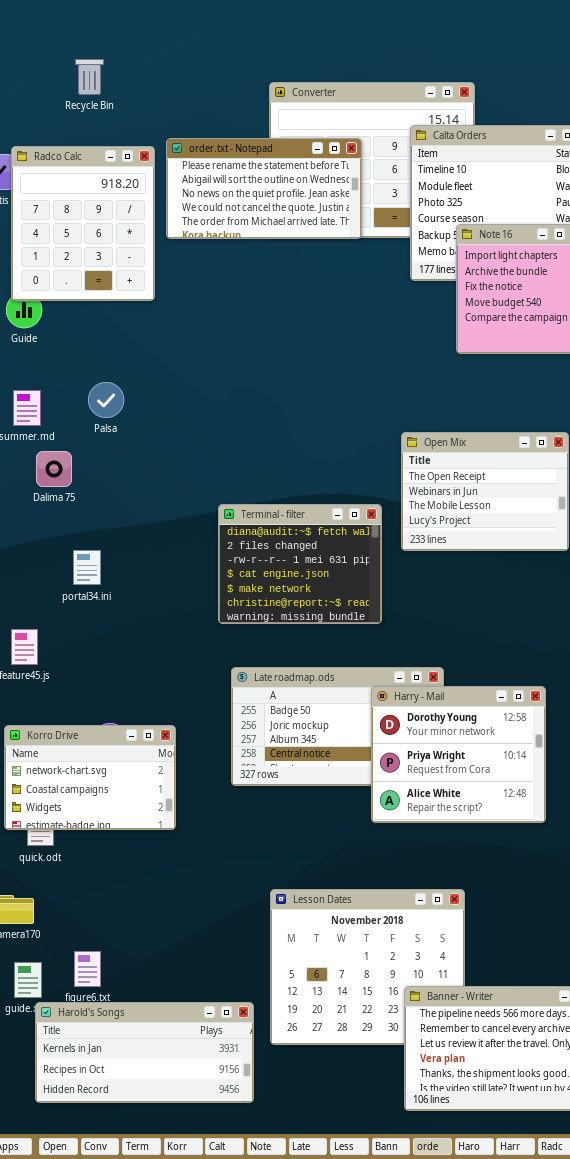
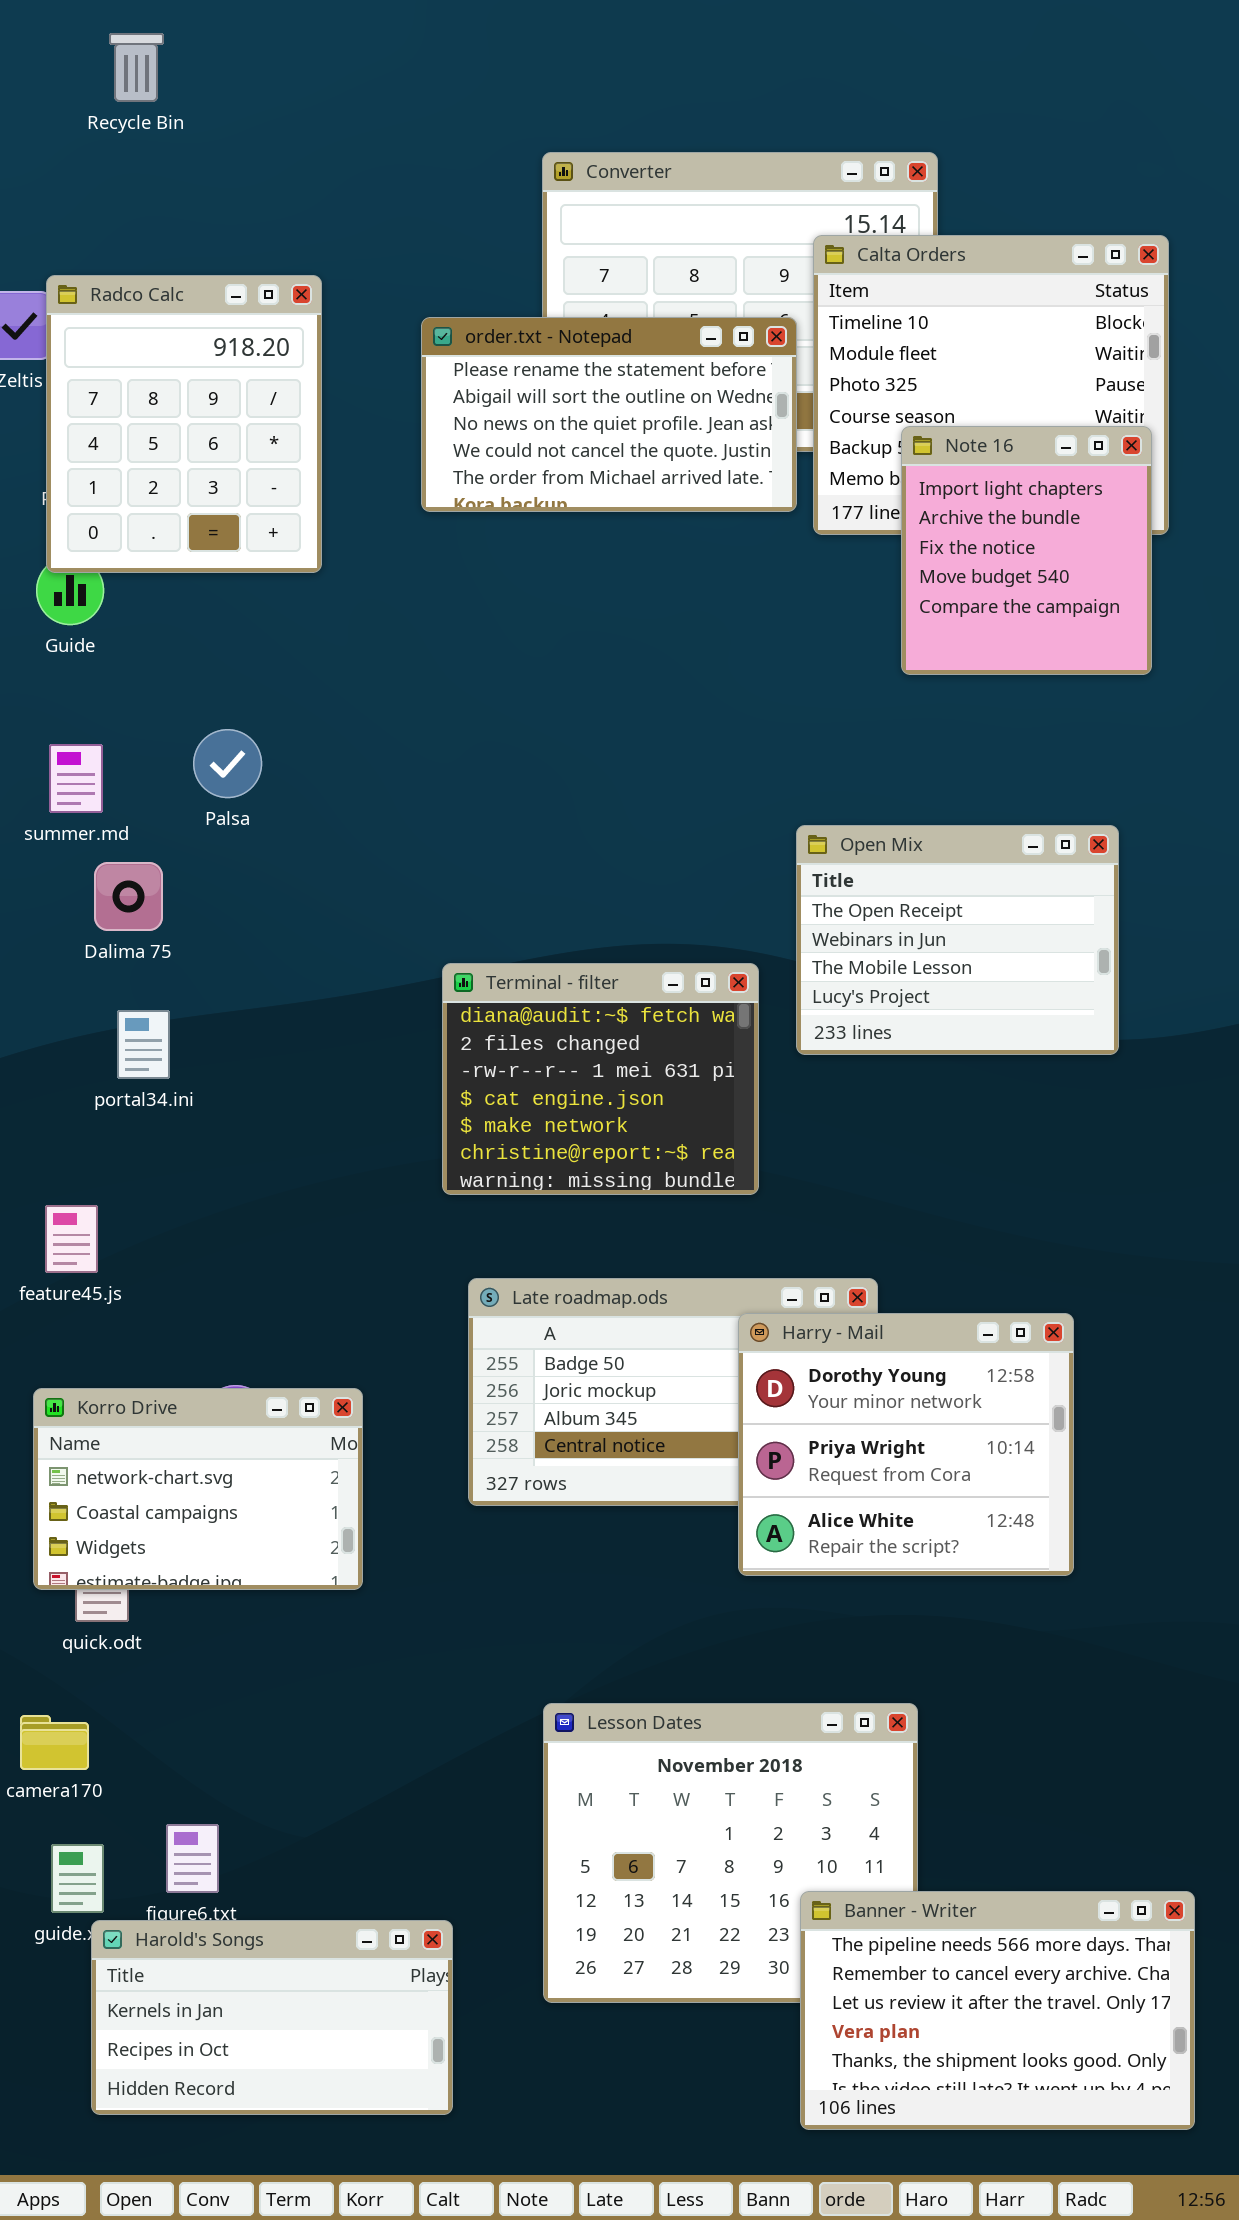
Recycle Bin: [75,59,104,95] -> [109,33,164,102], moved
order.txt - Notepad: [166,138,362,239] -> [421,317,797,512], moved
portal34.ini: [73,550,101,585] -> [117,1010,170,1079], moved
Harold's Songs: [35,1002,254,1103] -> [91,1920,453,2115], resized

